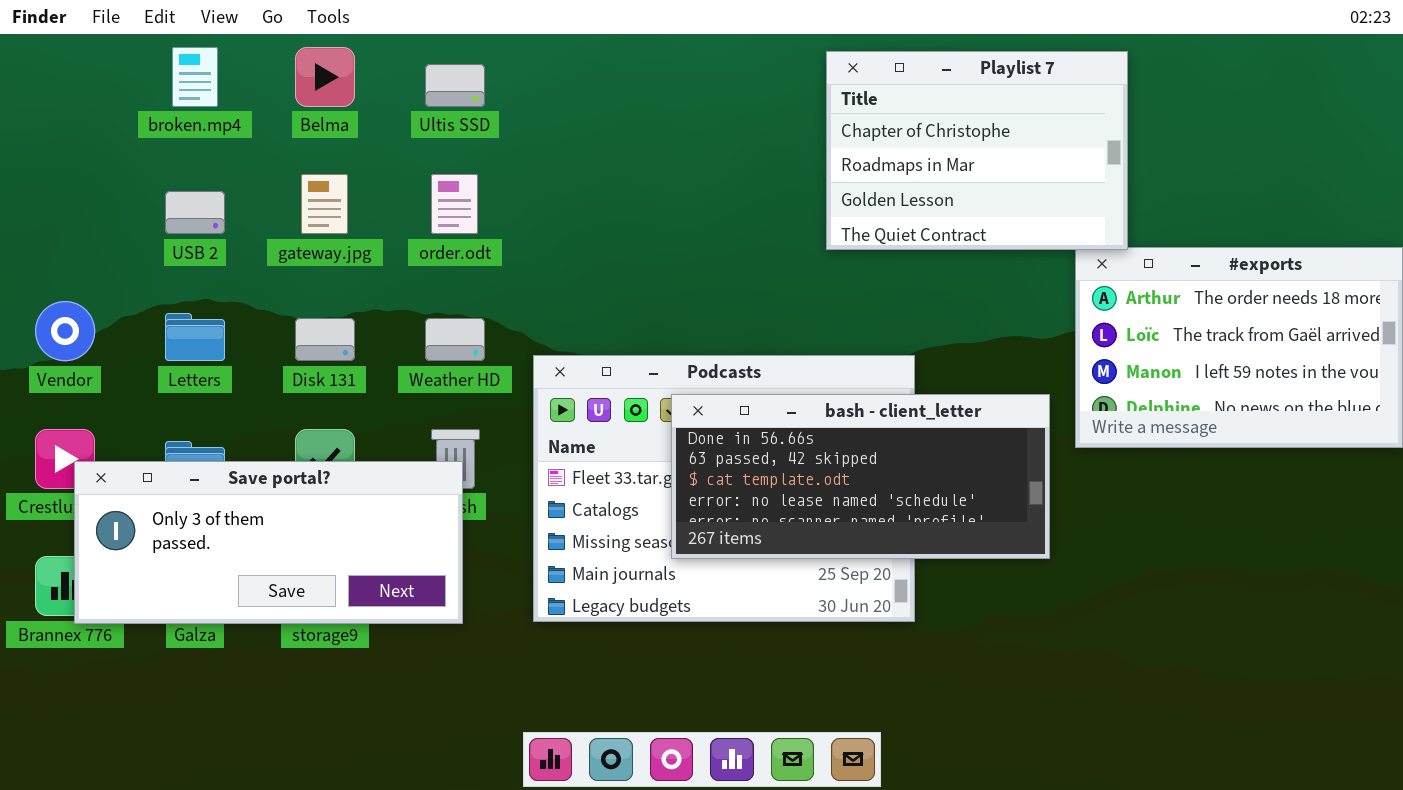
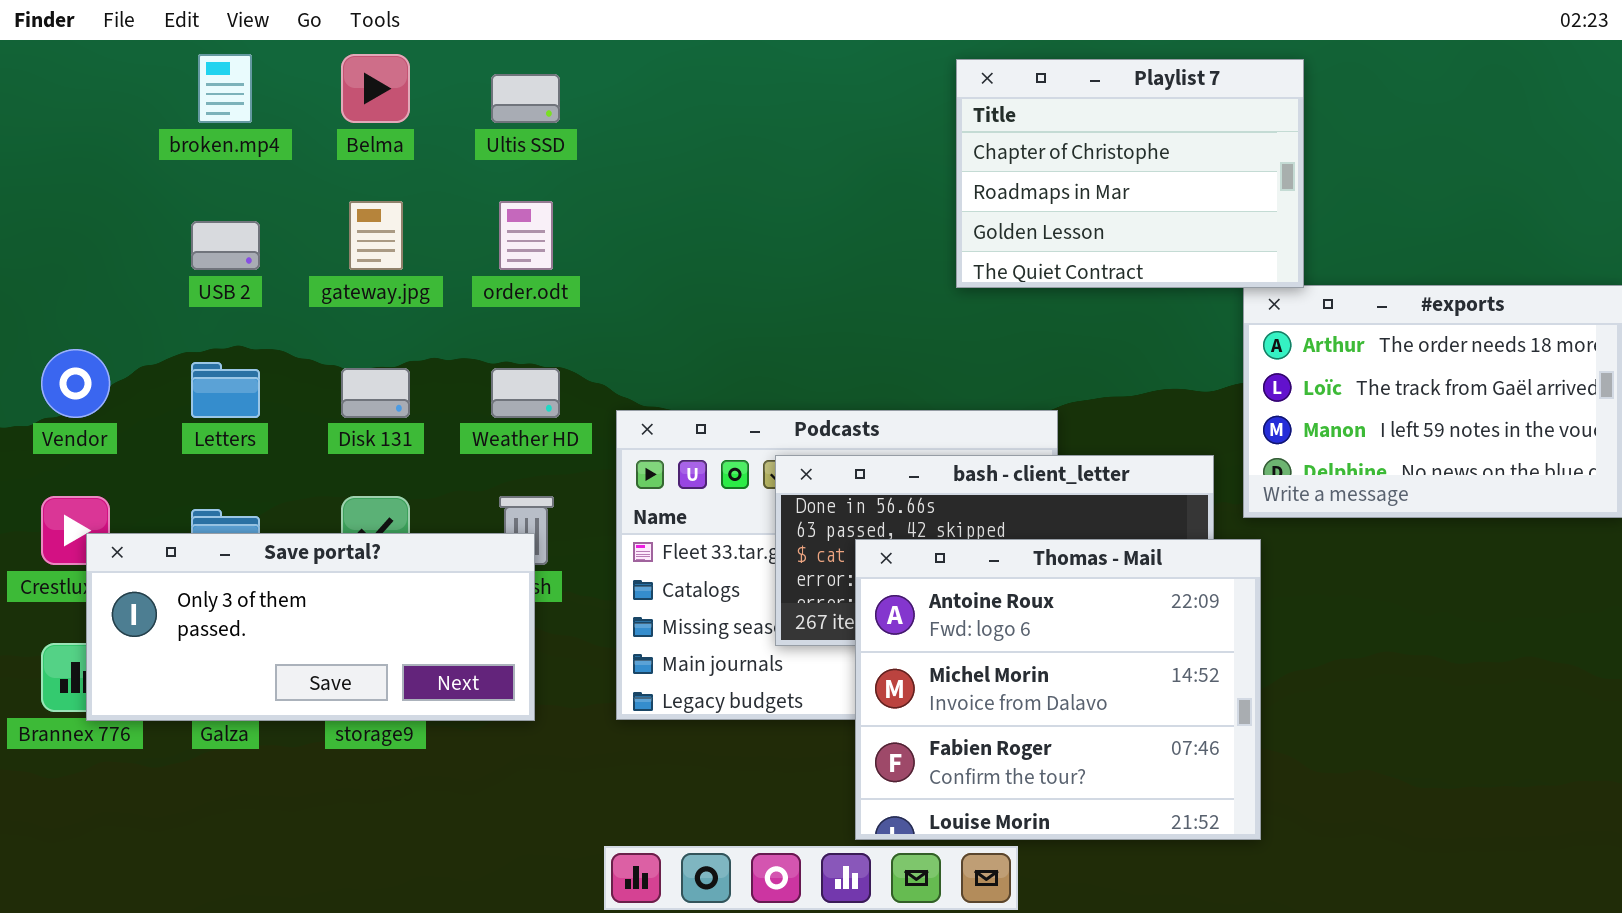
Thomas - Mail: none -> [855,539,1261,840], opened

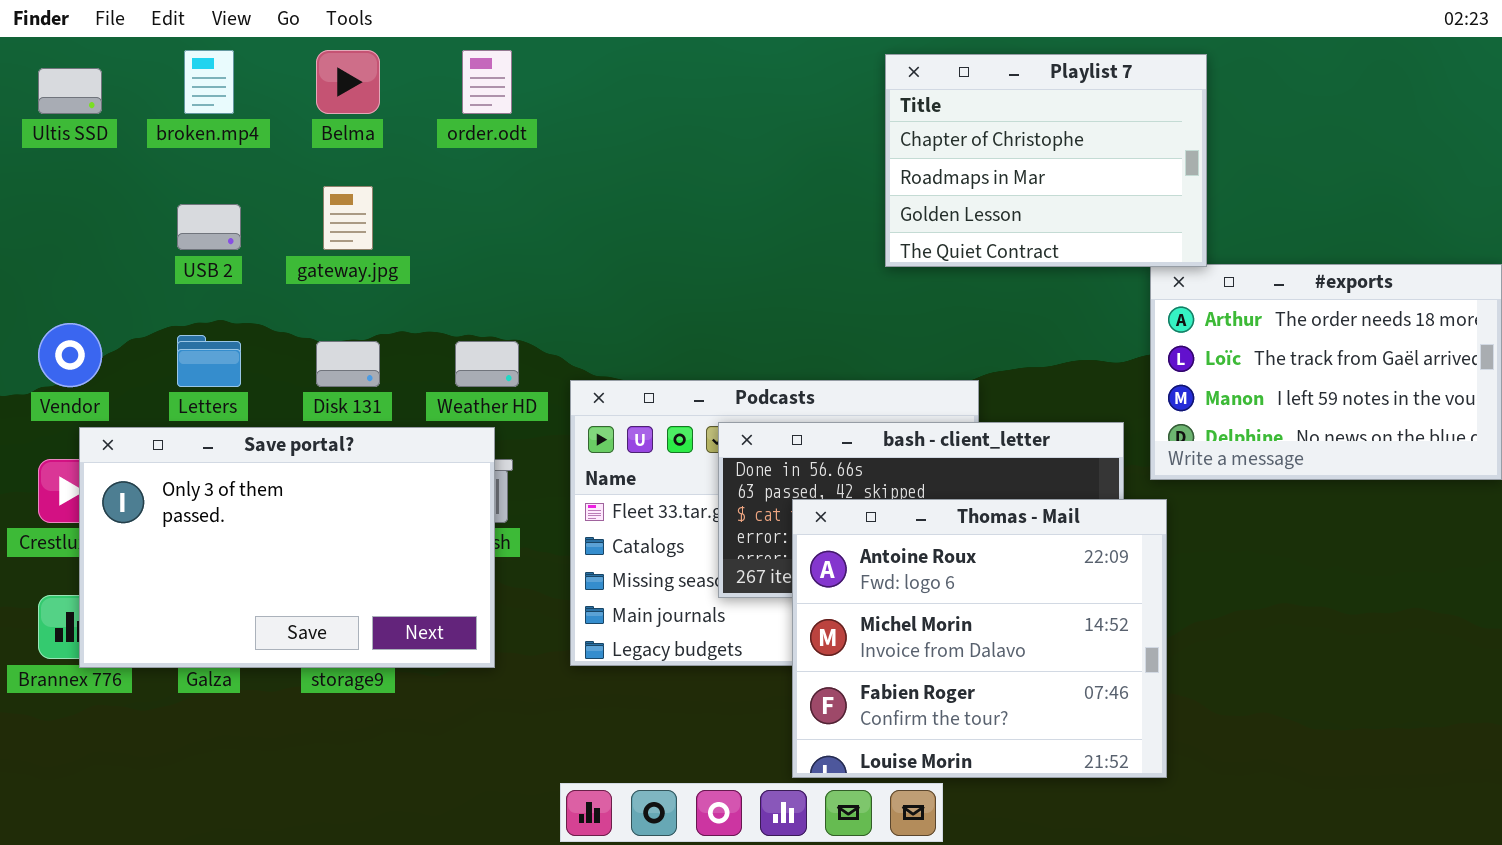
Ultis SSD: [491,74,560,123] -> [38,68,102,114], moved
order.odt: [499,201,553,270] -> [462,50,512,114], moved
Save portal?: [86,533,535,721] -> [79,427,495,668], resized

